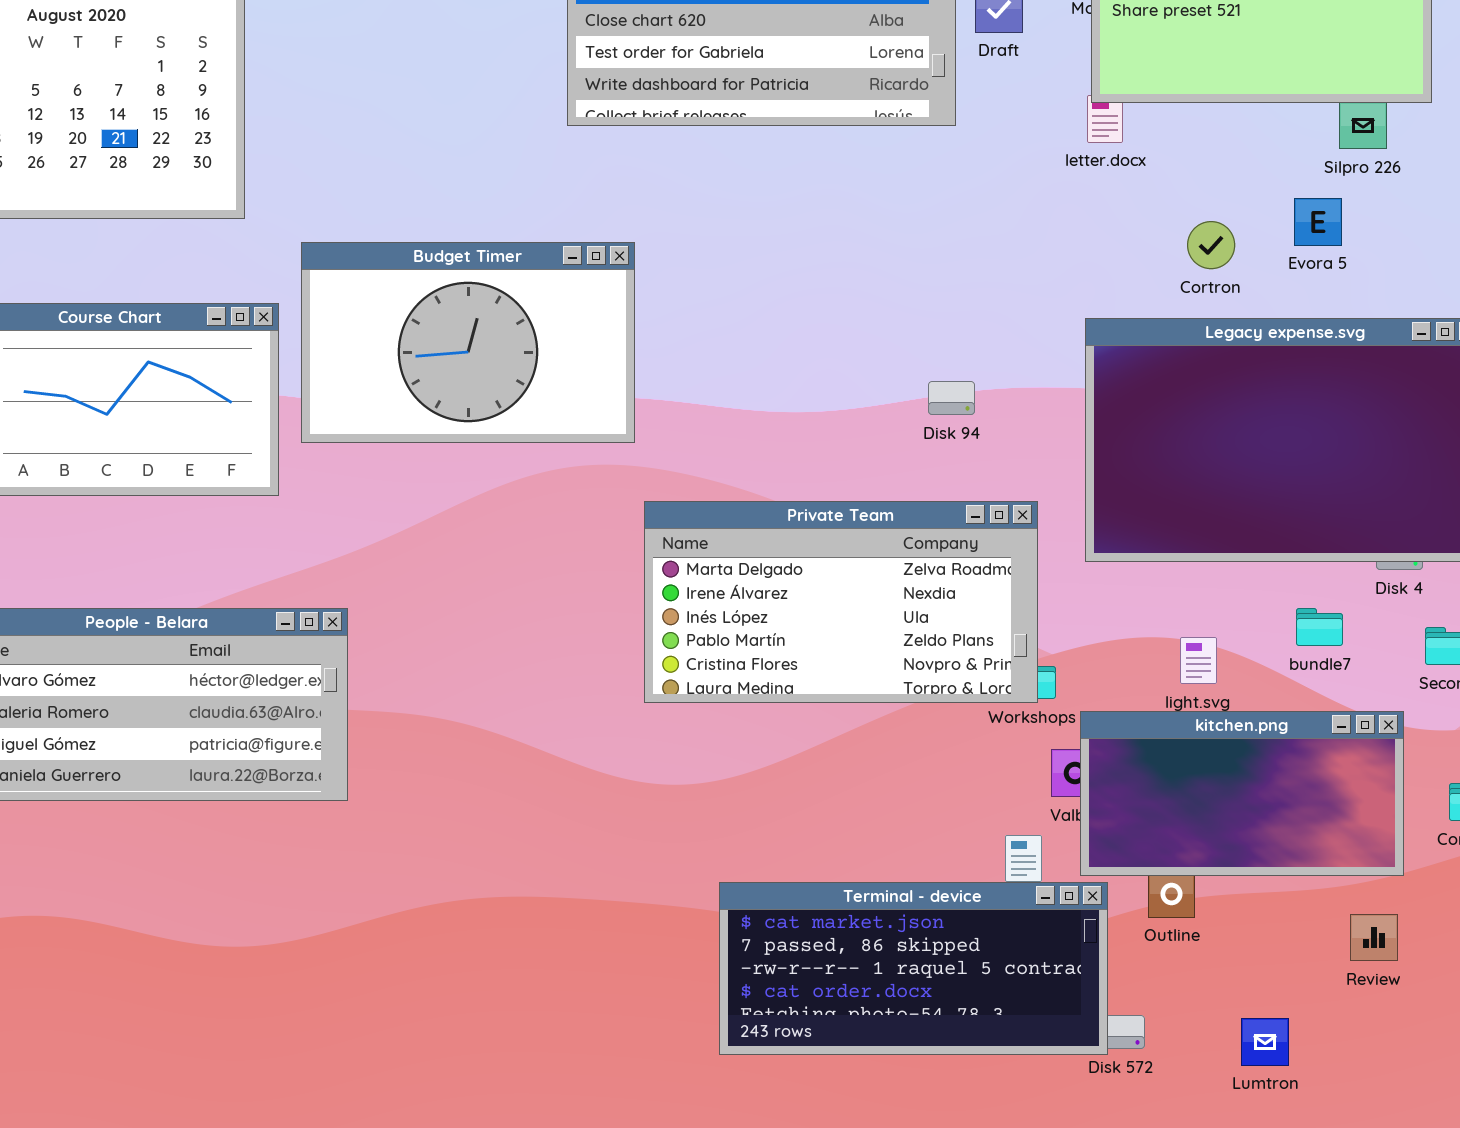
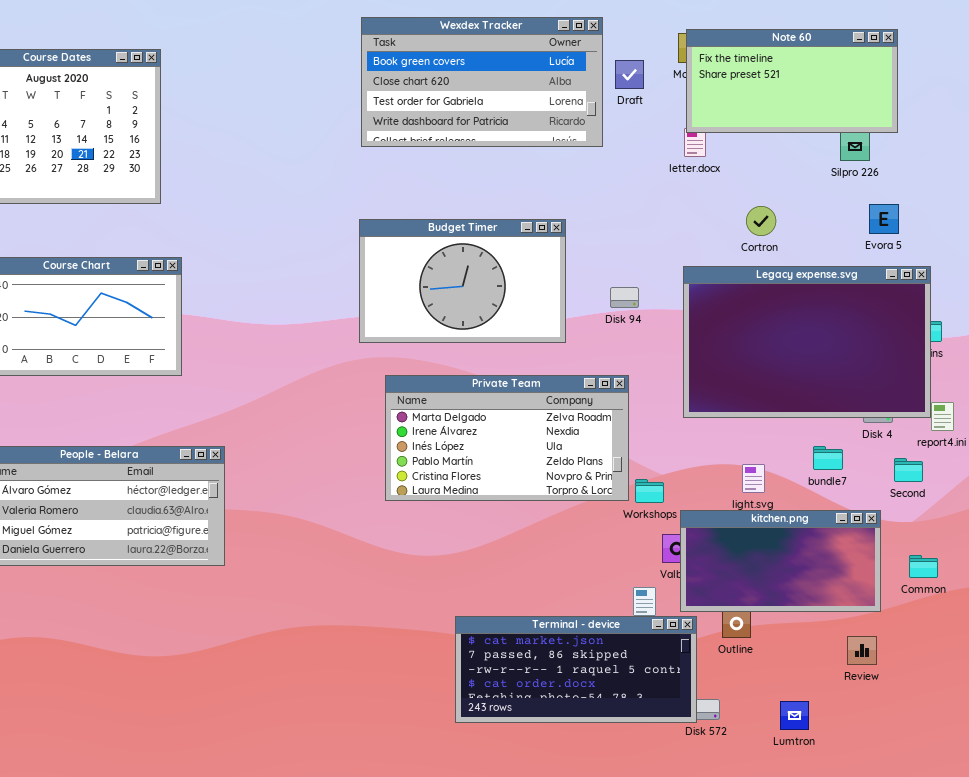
Evora 5: [1294,198,1342,246] -> [869,204,899,234], moved
Budget Timer: [301,242,635,443] -> [359,219,566,343], moved
Disk 94: [928,381,975,415] -> [610,287,639,308], moved
Private Team: [644,501,1038,703] -> [385,375,629,501], moved

